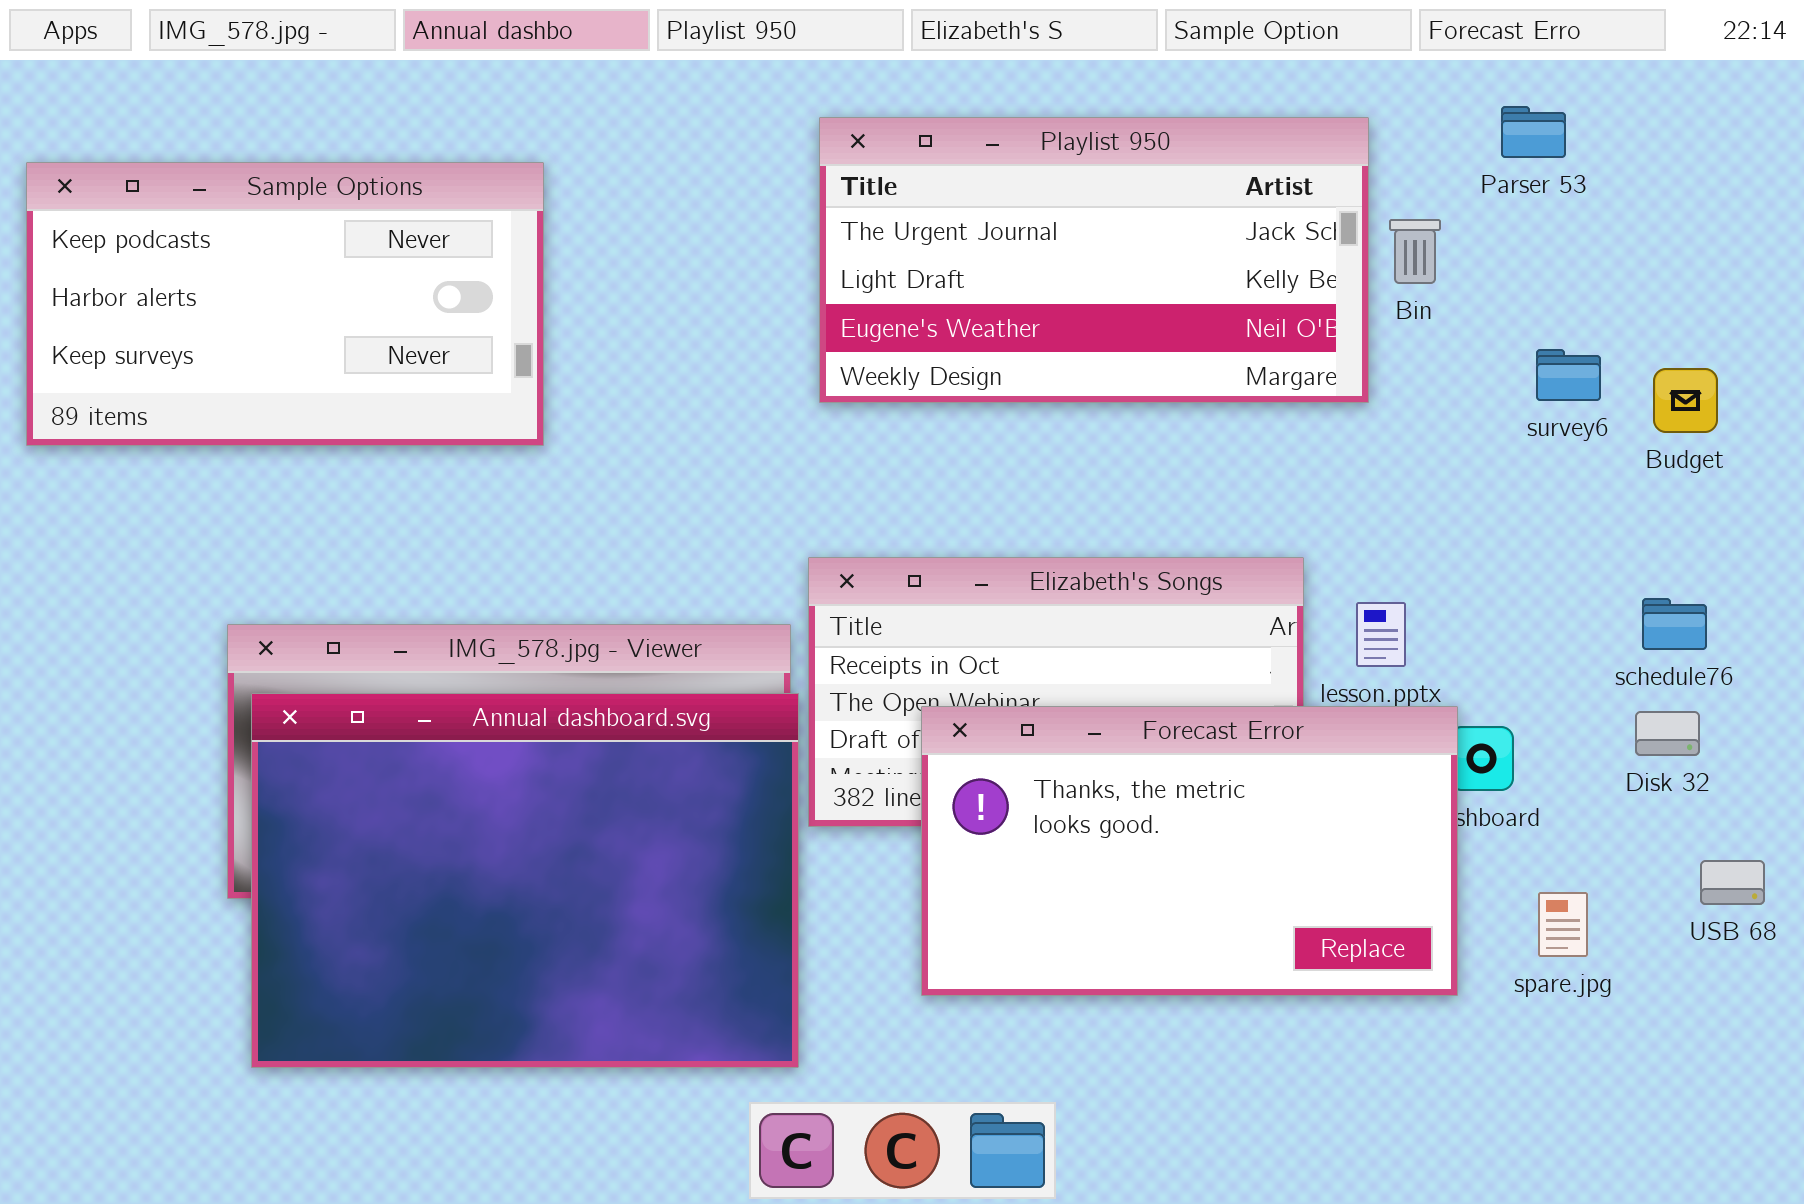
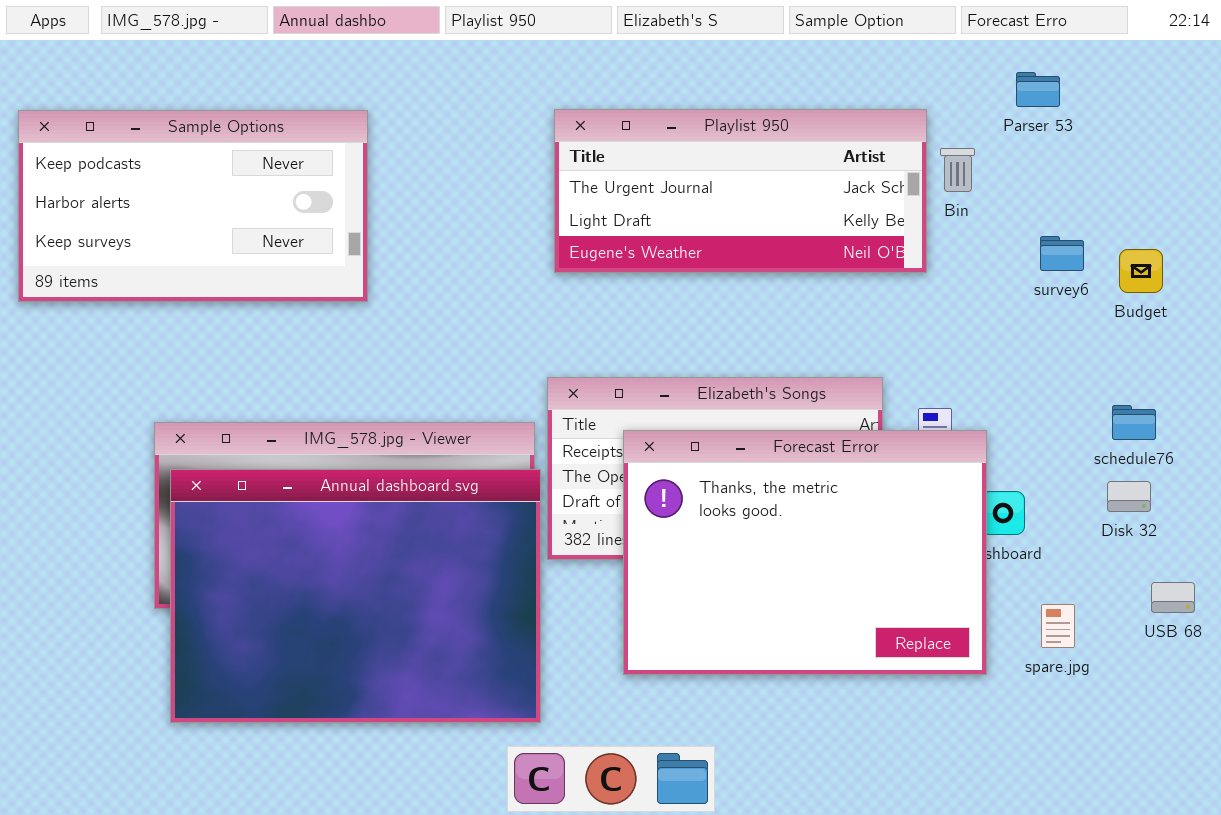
Playlist 950: [819,117,1369,403] -> [554,109,927,273], resized
Forecast Error: [921,706,1458,996] -> [623,430,987,675], resized

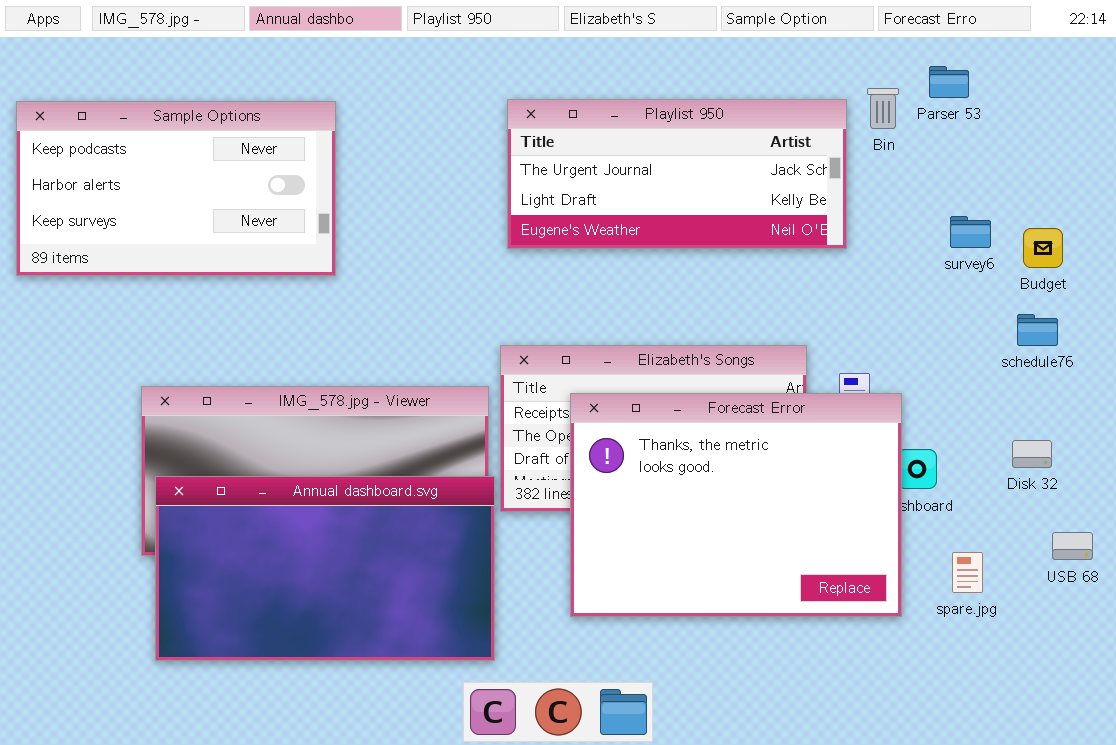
Bin: [940,148,975,192] -> [867,88,899,129], moved
schedule76: [1112,405,1156,440] -> [1017,314,1058,346], moved
Annual dashboard.svg: [170,469,541,723] -> [155,476,495,661], resized

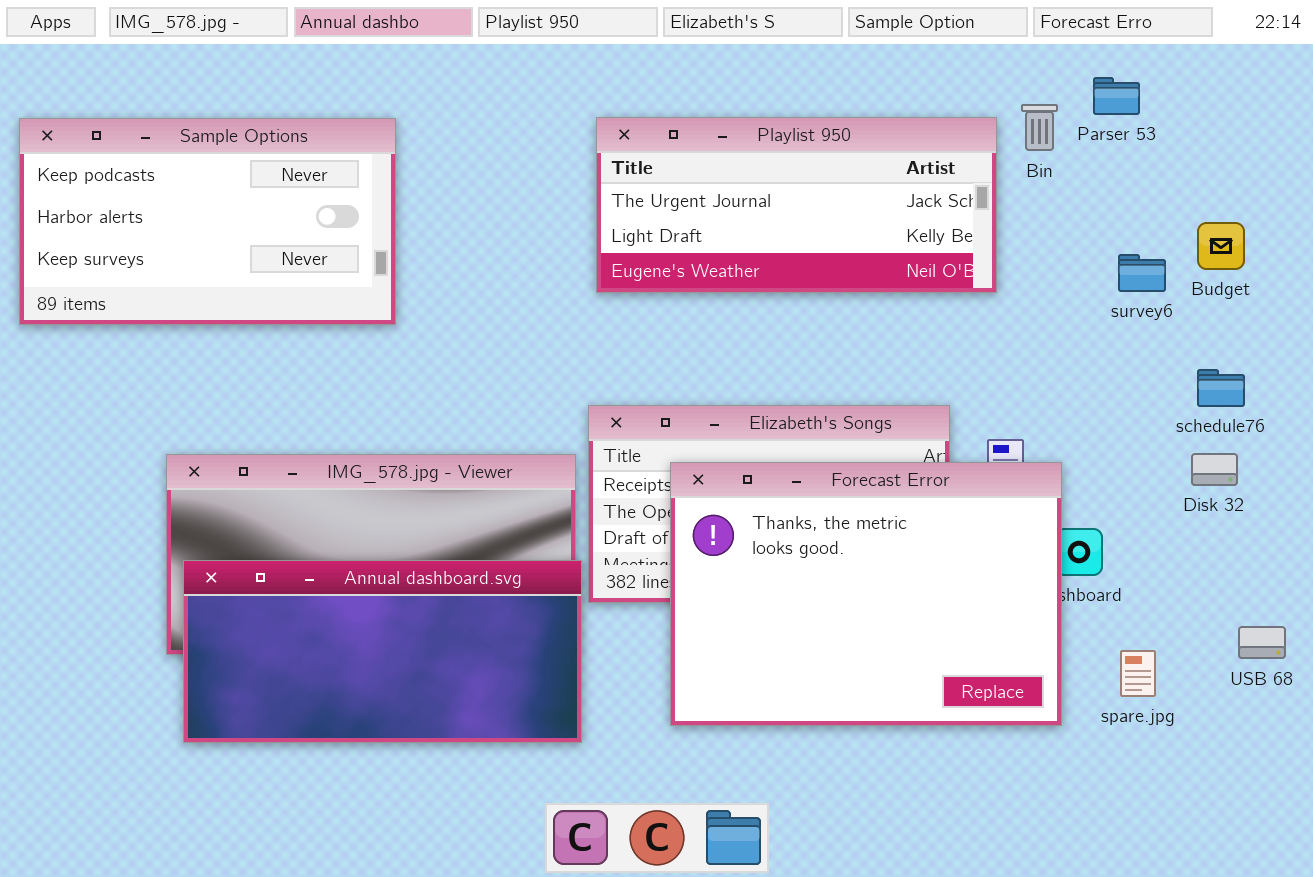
Budget: [1023,228,1063,268] -> [1197,222,1245,270], moved
Disk 32: [1012,440,1052,468] -> [1191,453,1238,486], moved
Annual dashboard.svg: [155,476,495,661] -> [183,560,582,743], resized

